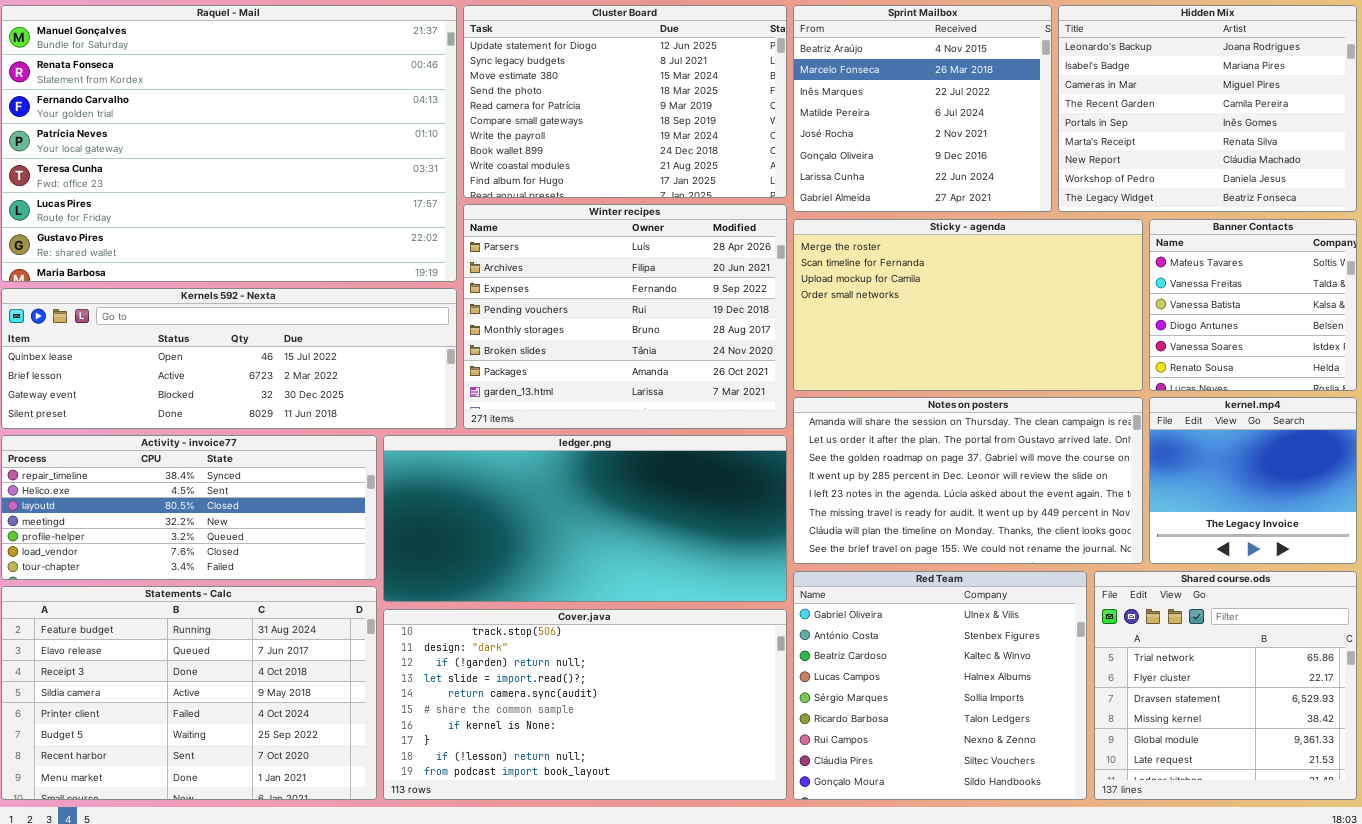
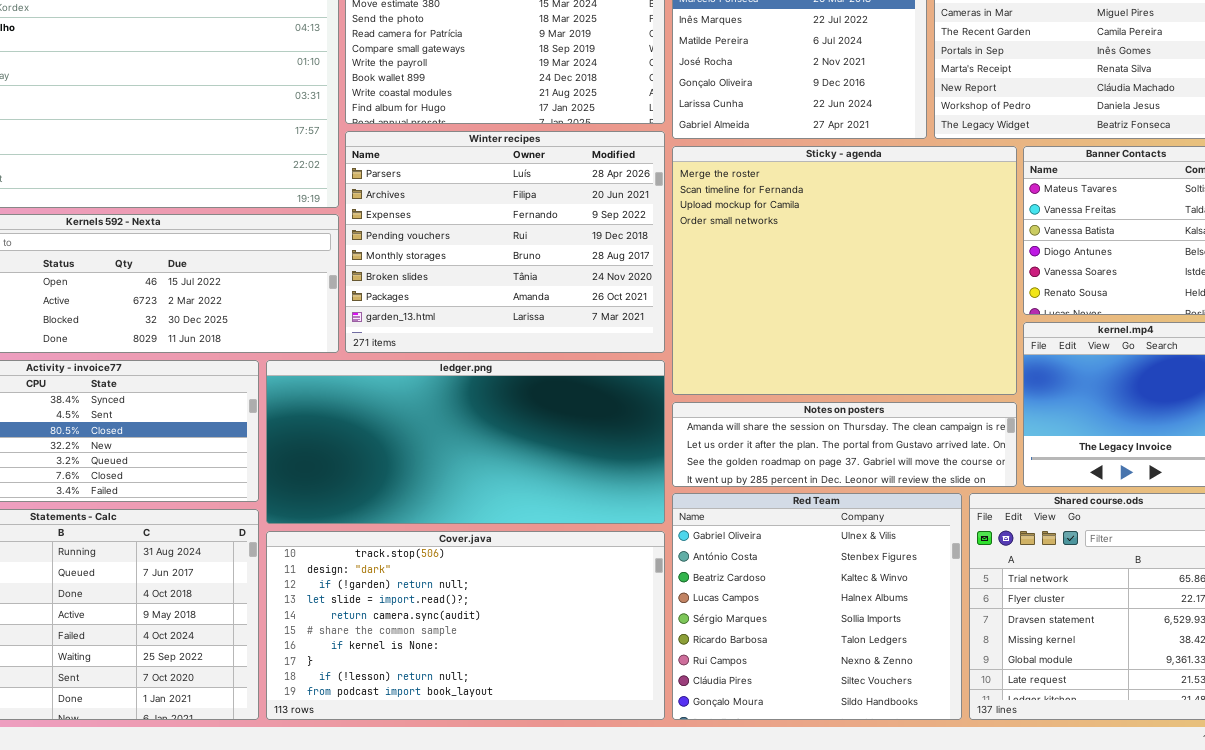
Sticky - agenda: [793,219,1143,391] -> [672,146,1017,395], resized
Notes on posters: [793,397,1143,564] -> [672,402,1017,487], resized

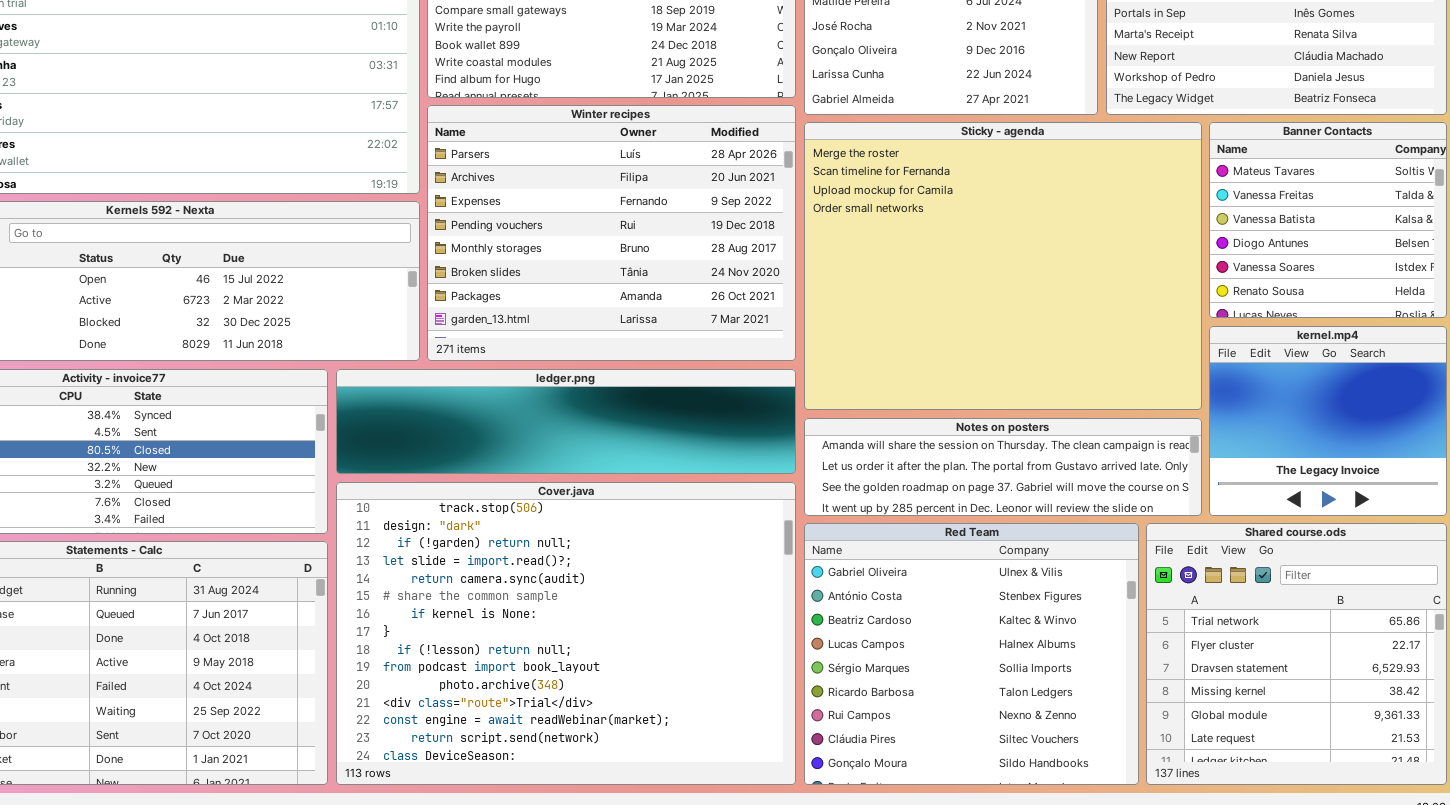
ledger.png: [266,360,665,524] -> [336,369,796,474], resized
Cover.java: [266,531,665,720] -> [336,482,796,785], resized

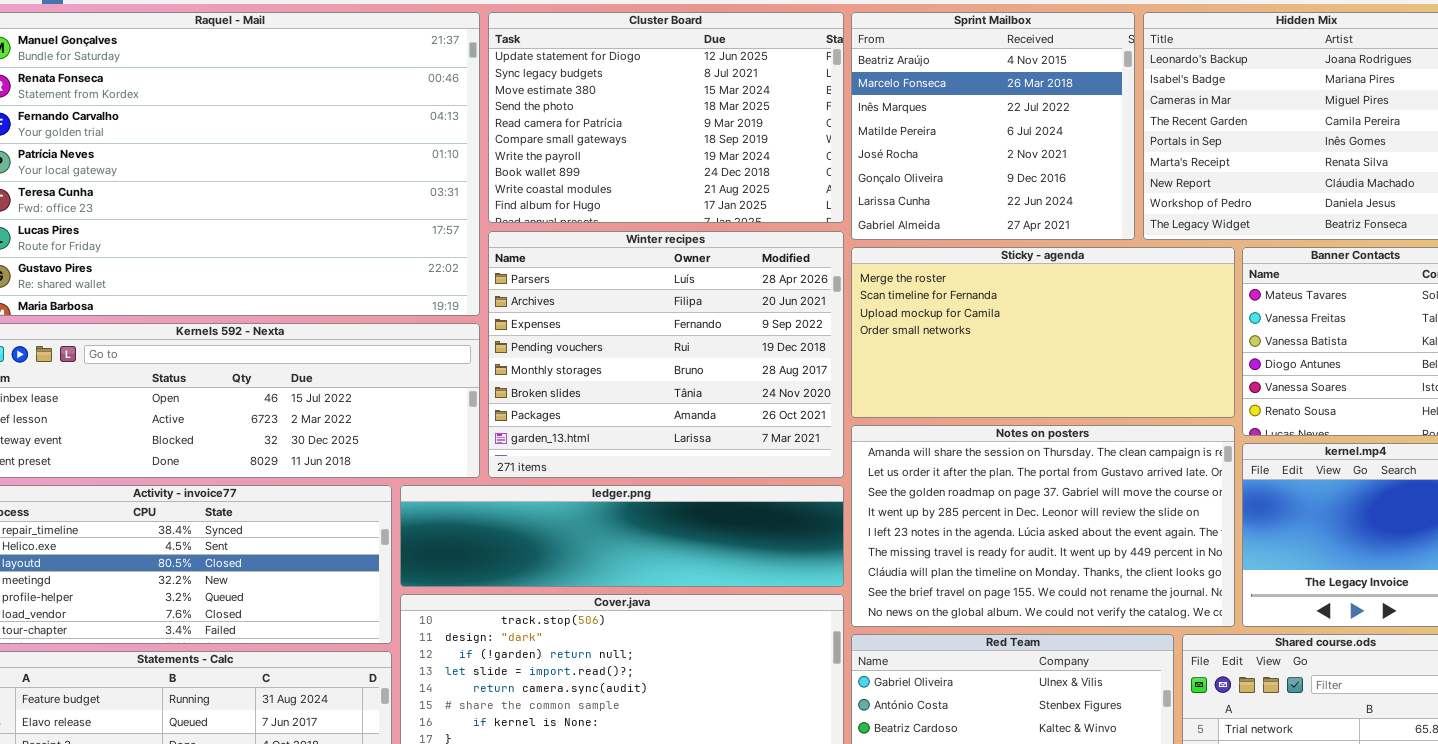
Sticky - agenda: [804,122,1202,410] -> [851,247,1235,418], resized
Notes on posters: [804,418,1202,516] -> [851,425,1235,627], resized

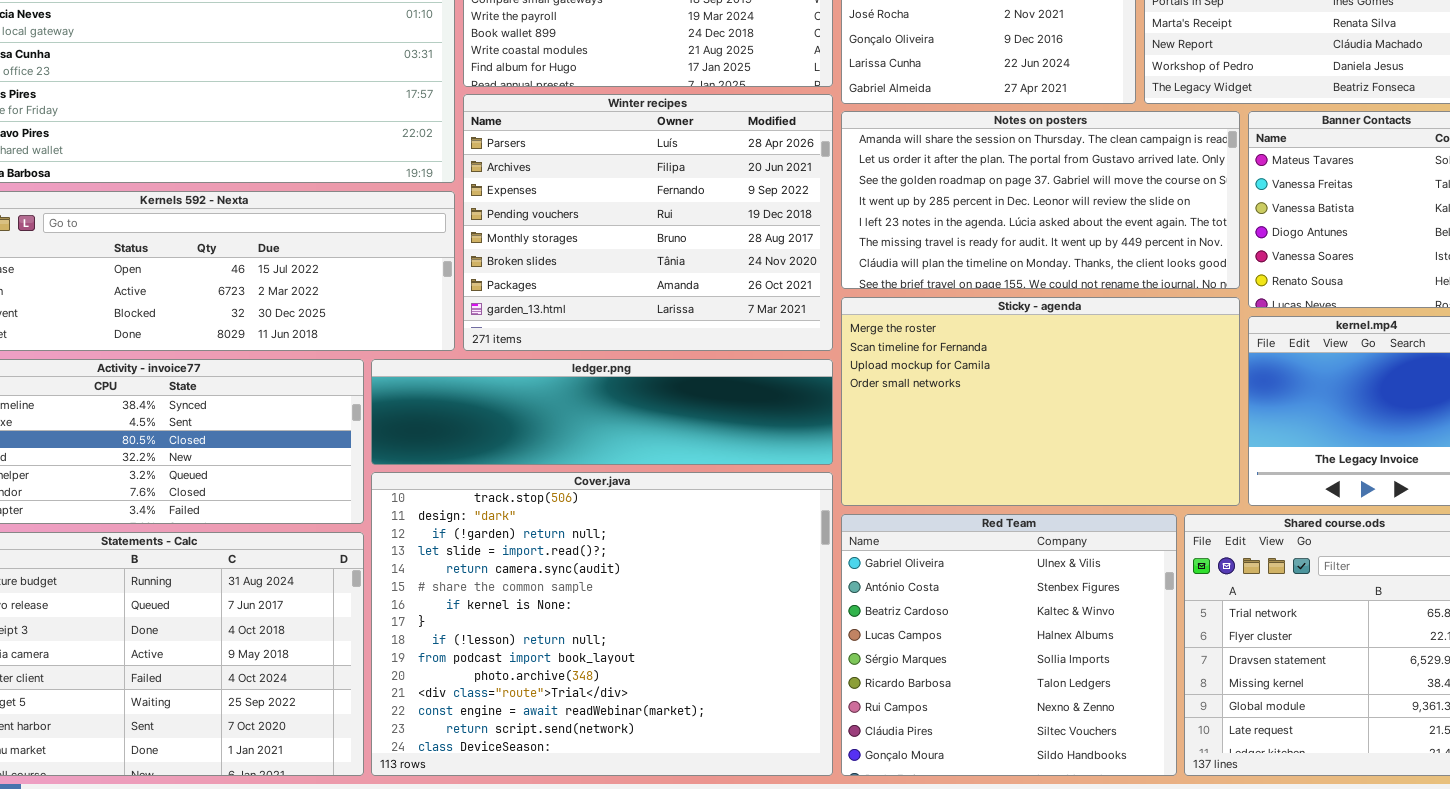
Sticky - agenda: [851,247,1235,418] -> [841,297,1240,506], moved, resized
Notes on posters: [851,425,1235,627] -> [841,111,1240,289], moved, resized

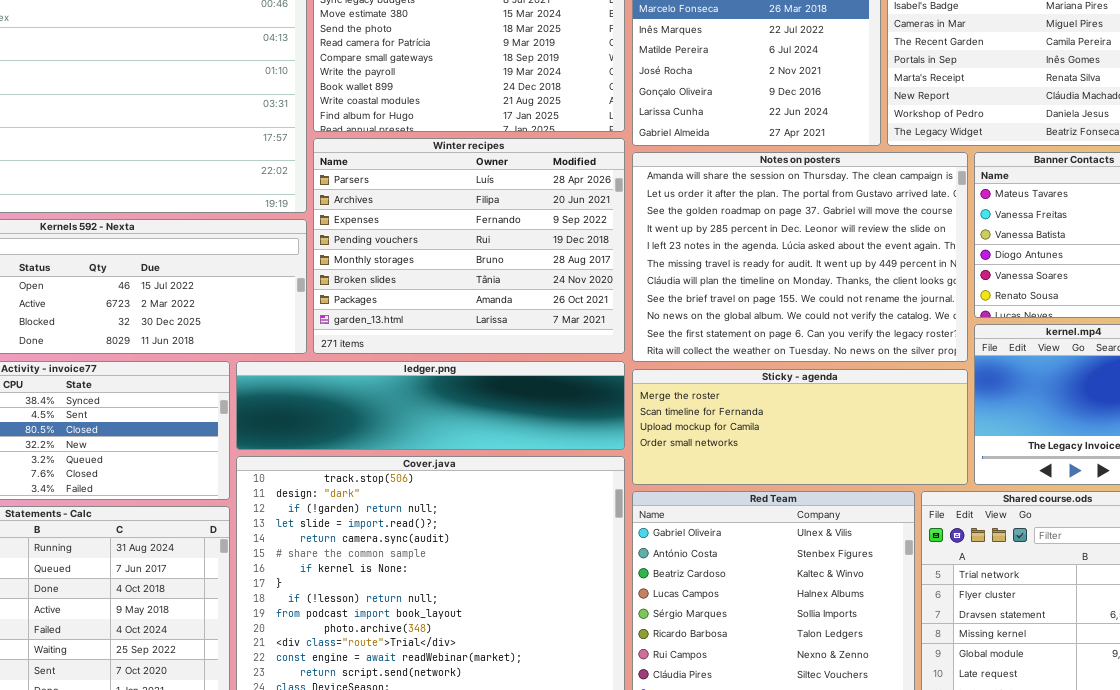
Notes on posters: [841,111,1240,289] -> [632,152,968,362], resized
Sticky - agenda: [841,297,1240,506] -> [632,369,968,485], resized

